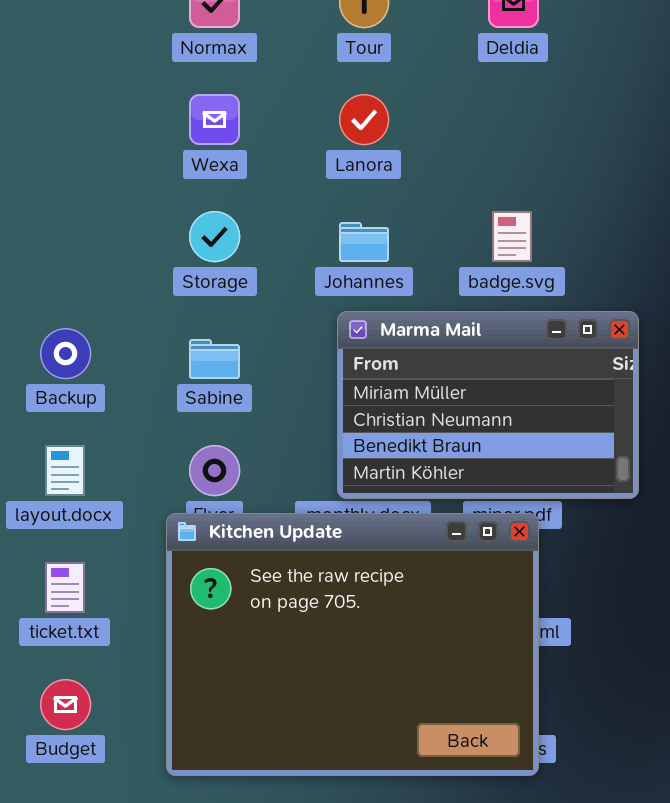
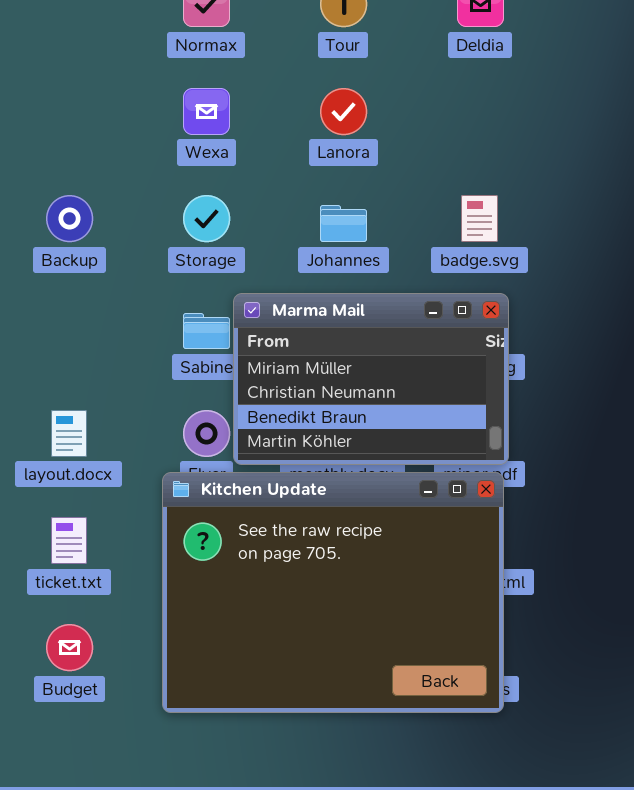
Marma Mail: [337,311,639,499] -> [233,293,509,465], moved
Backup: [40,328,91,379] -> [46,195,93,242], moved

